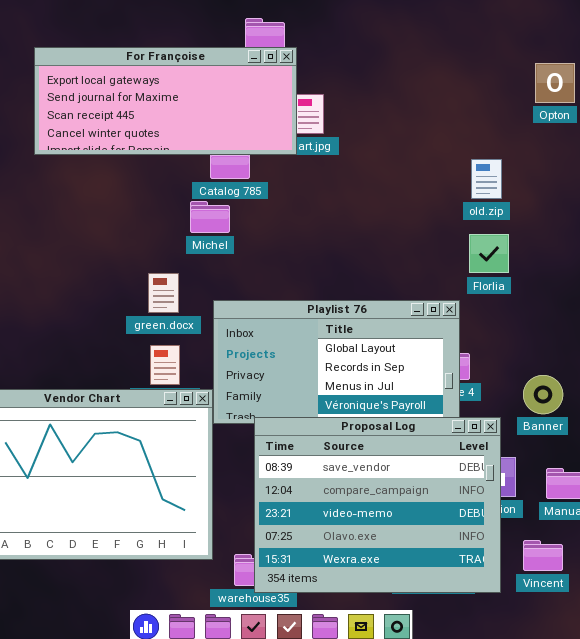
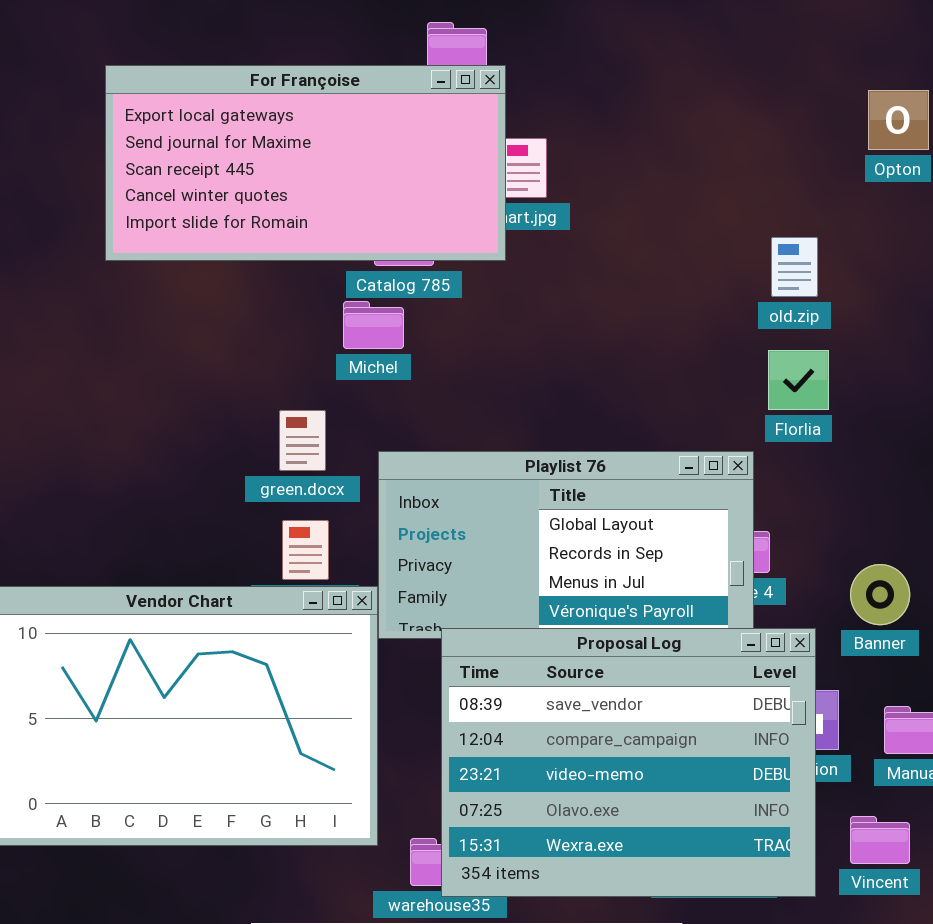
For Françoise: [34,47,297,155] -> [105,65,506,261], resized

